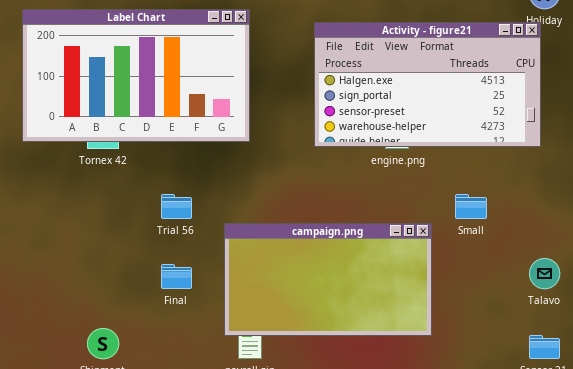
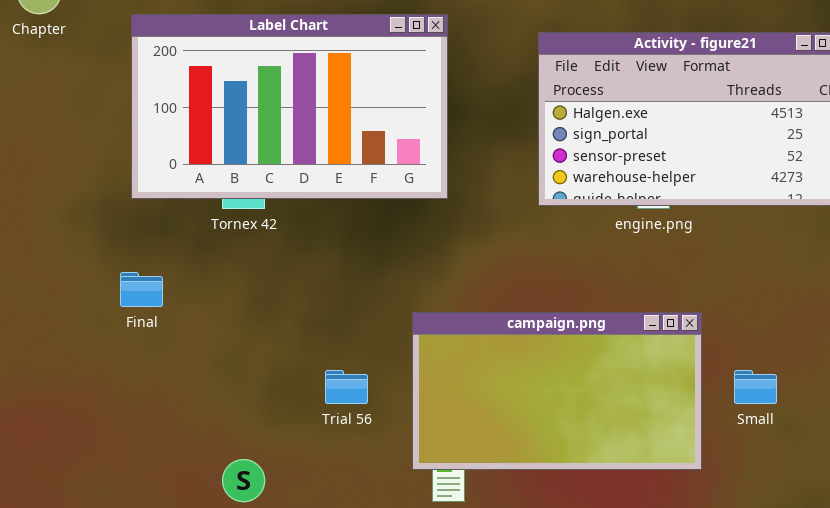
Trial 56: [161,194,192,219] -> [325,370,368,404], moved
Small: [455,194,487,219] -> [734,370,777,404], moved
Final: [161,264,192,289] -> [120,272,163,307], moved

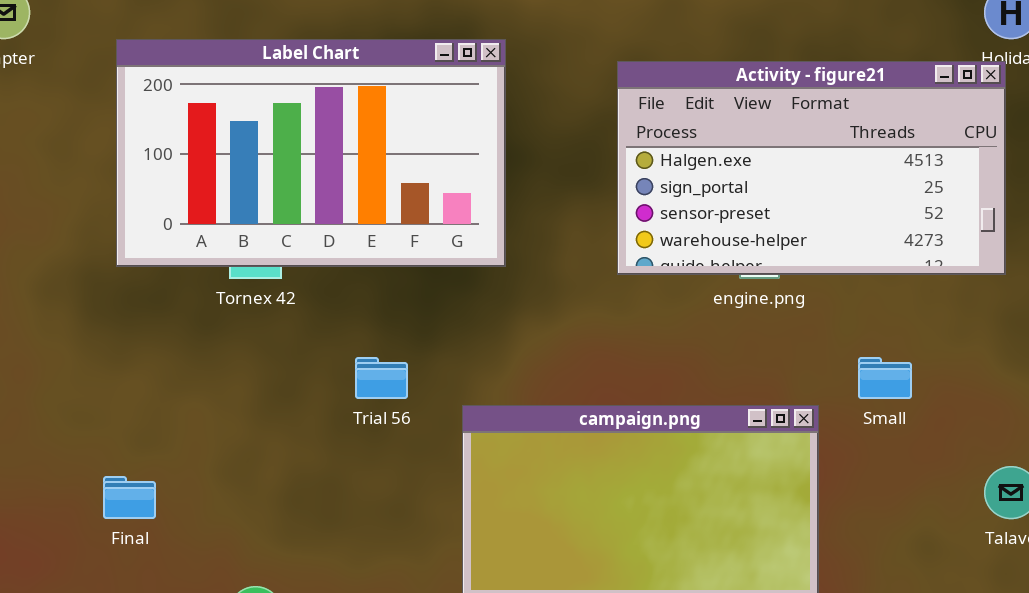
Final: [120,272,163,307] -> [103,476,156,519], moved
Trial 56: [325,370,368,404] -> [355,357,408,399], moved
Small: [734,370,777,404] -> [858,357,912,399], moved

